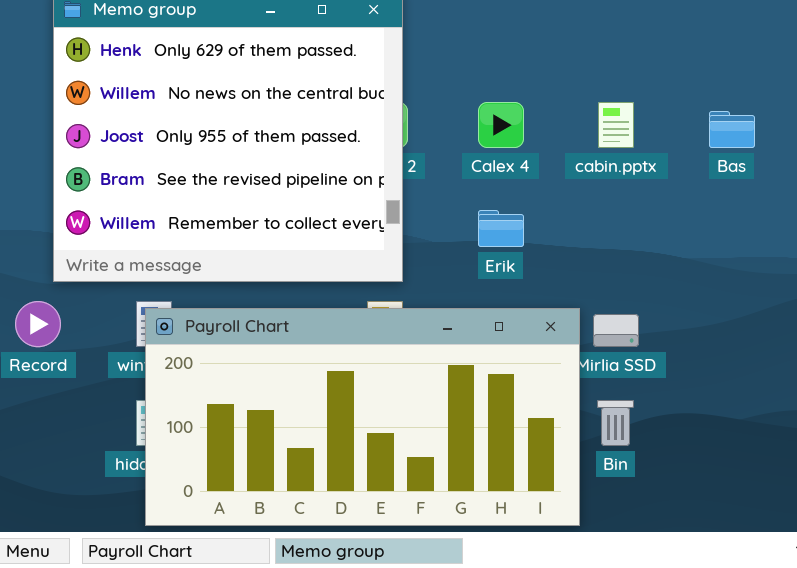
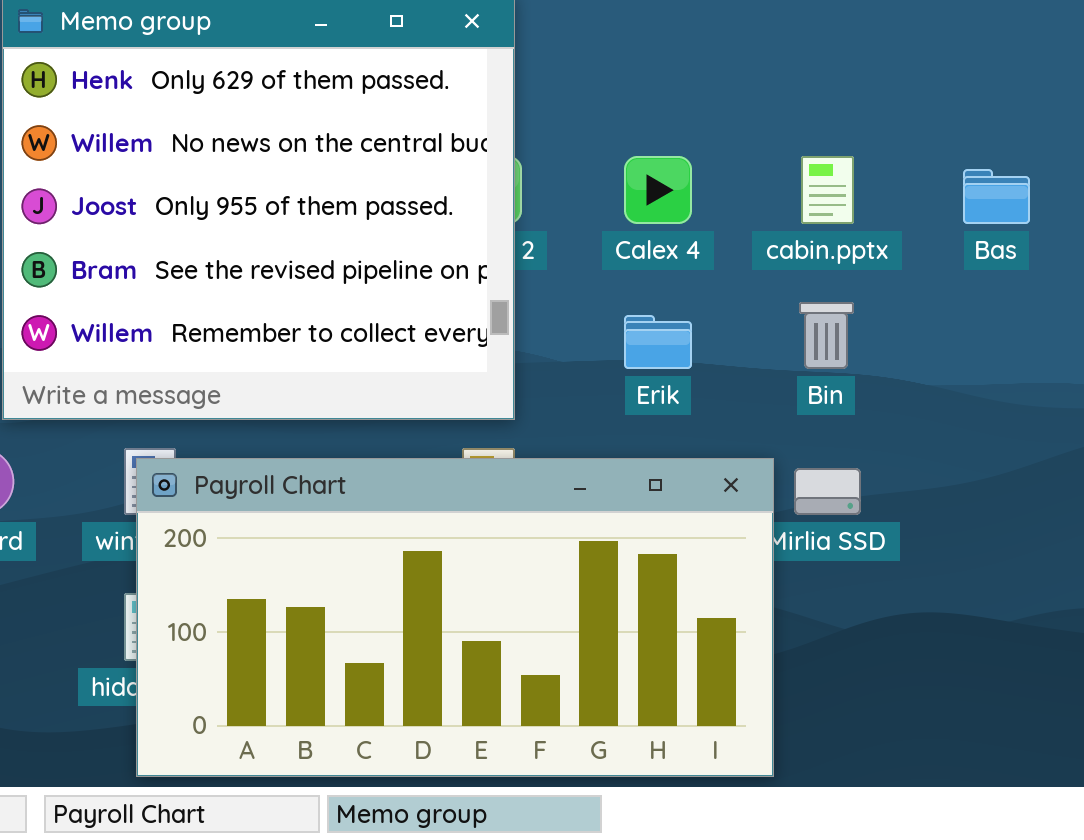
Bin: [597,400,634,446] -> [799,302,854,369], moved

